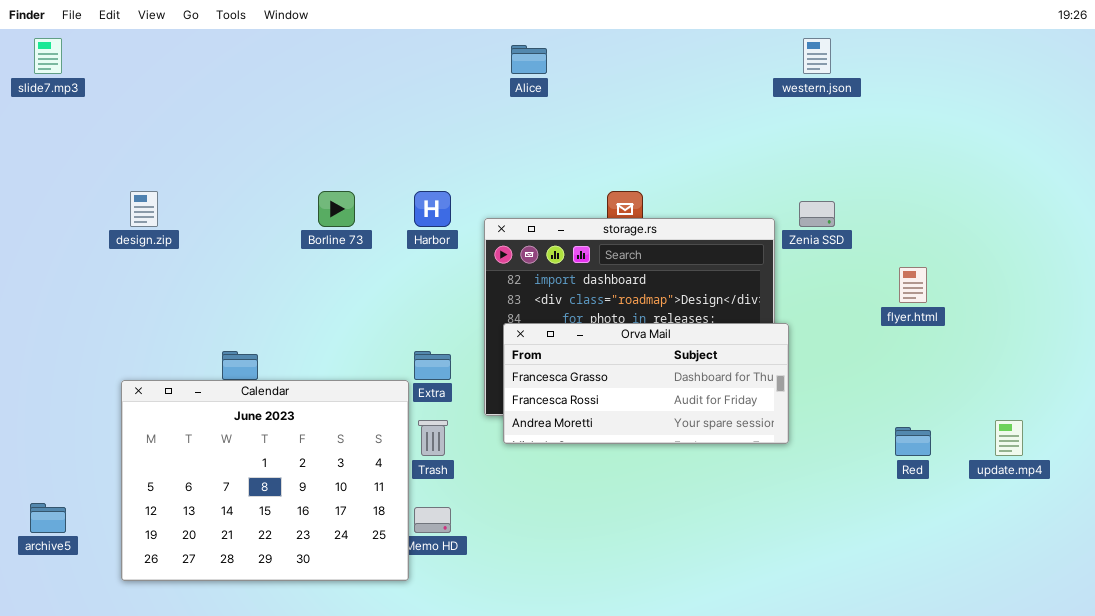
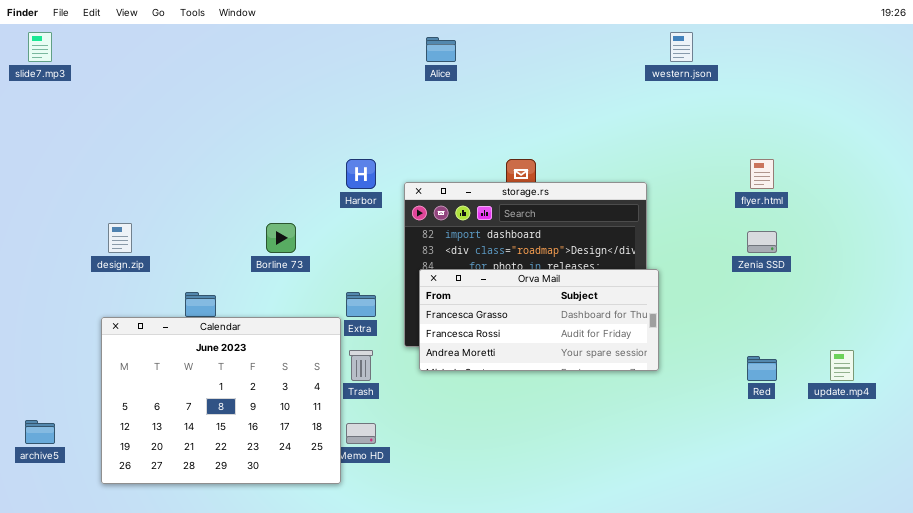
design.zip: [130,191,158,227] -> [108,223,132,253], moved
Borline 73: [318,191,355,227] -> [266,223,296,253], moved
Zenia SSD: [799,201,835,227] -> [747,231,777,253], moved
flyer.html: [899,267,927,303] -> [750,159,774,189], moved

